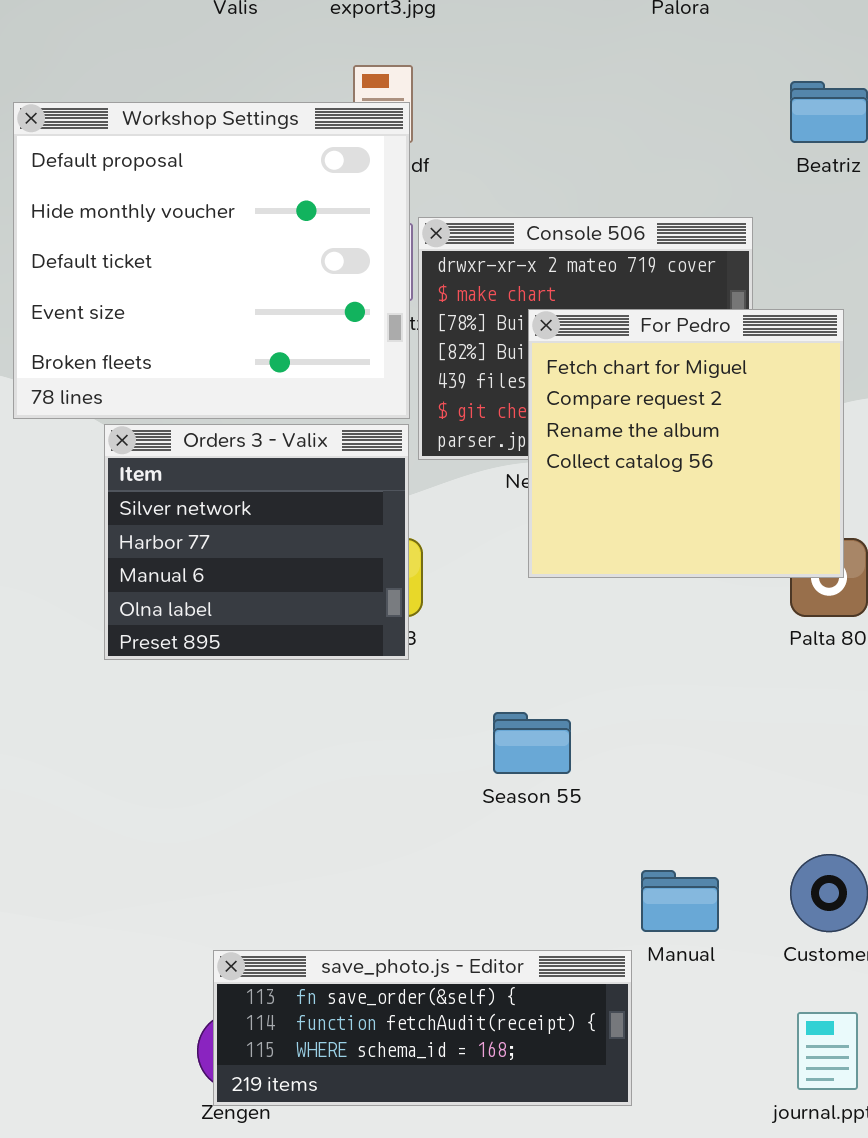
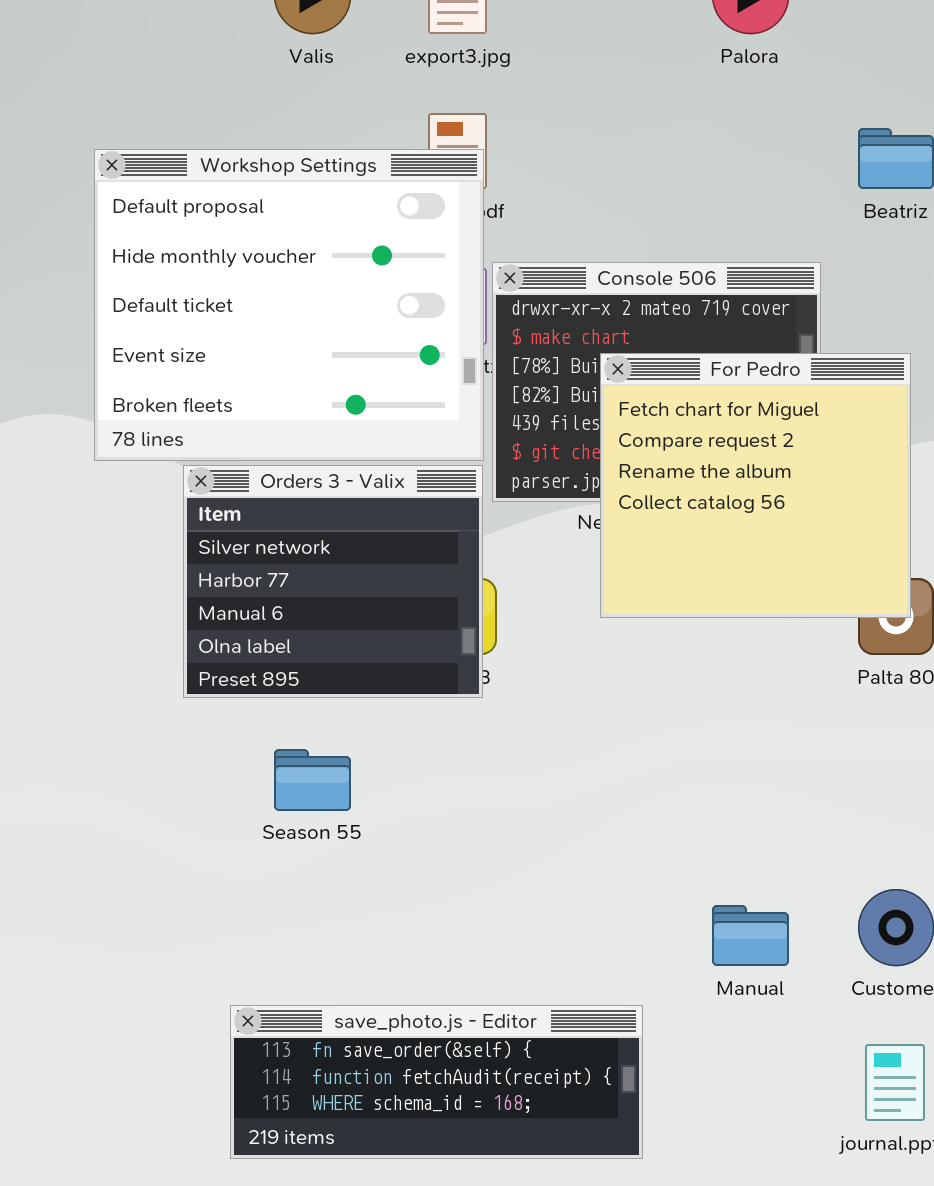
Season 55: [493,712,571,774] -> [274,749,351,811], moved
save_photo.js - Editor: [213,950,632,1106] -> [230,1005,643,1159], moved

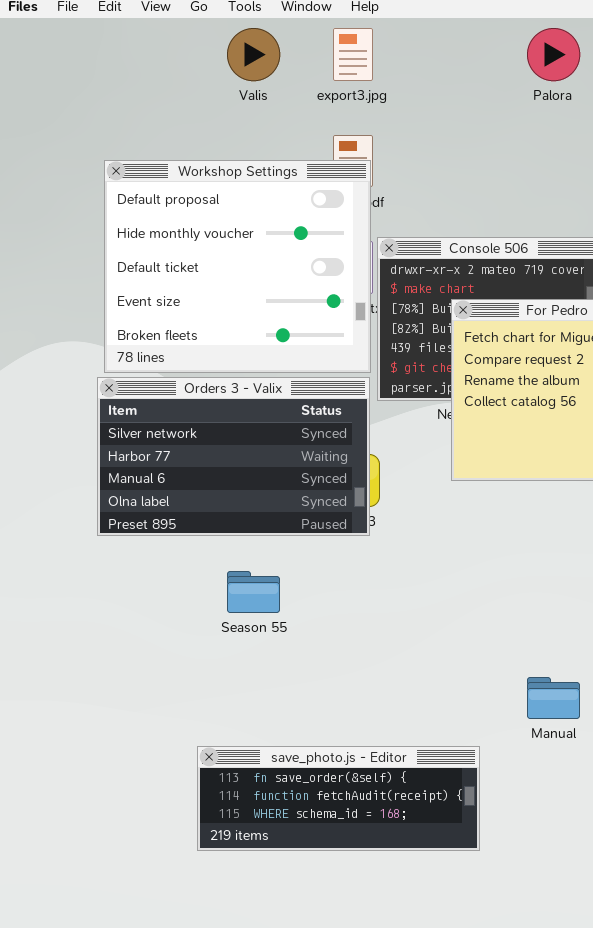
Orders 3 - Valix: [183,465,483,698] -> [97,377,370,536], resized

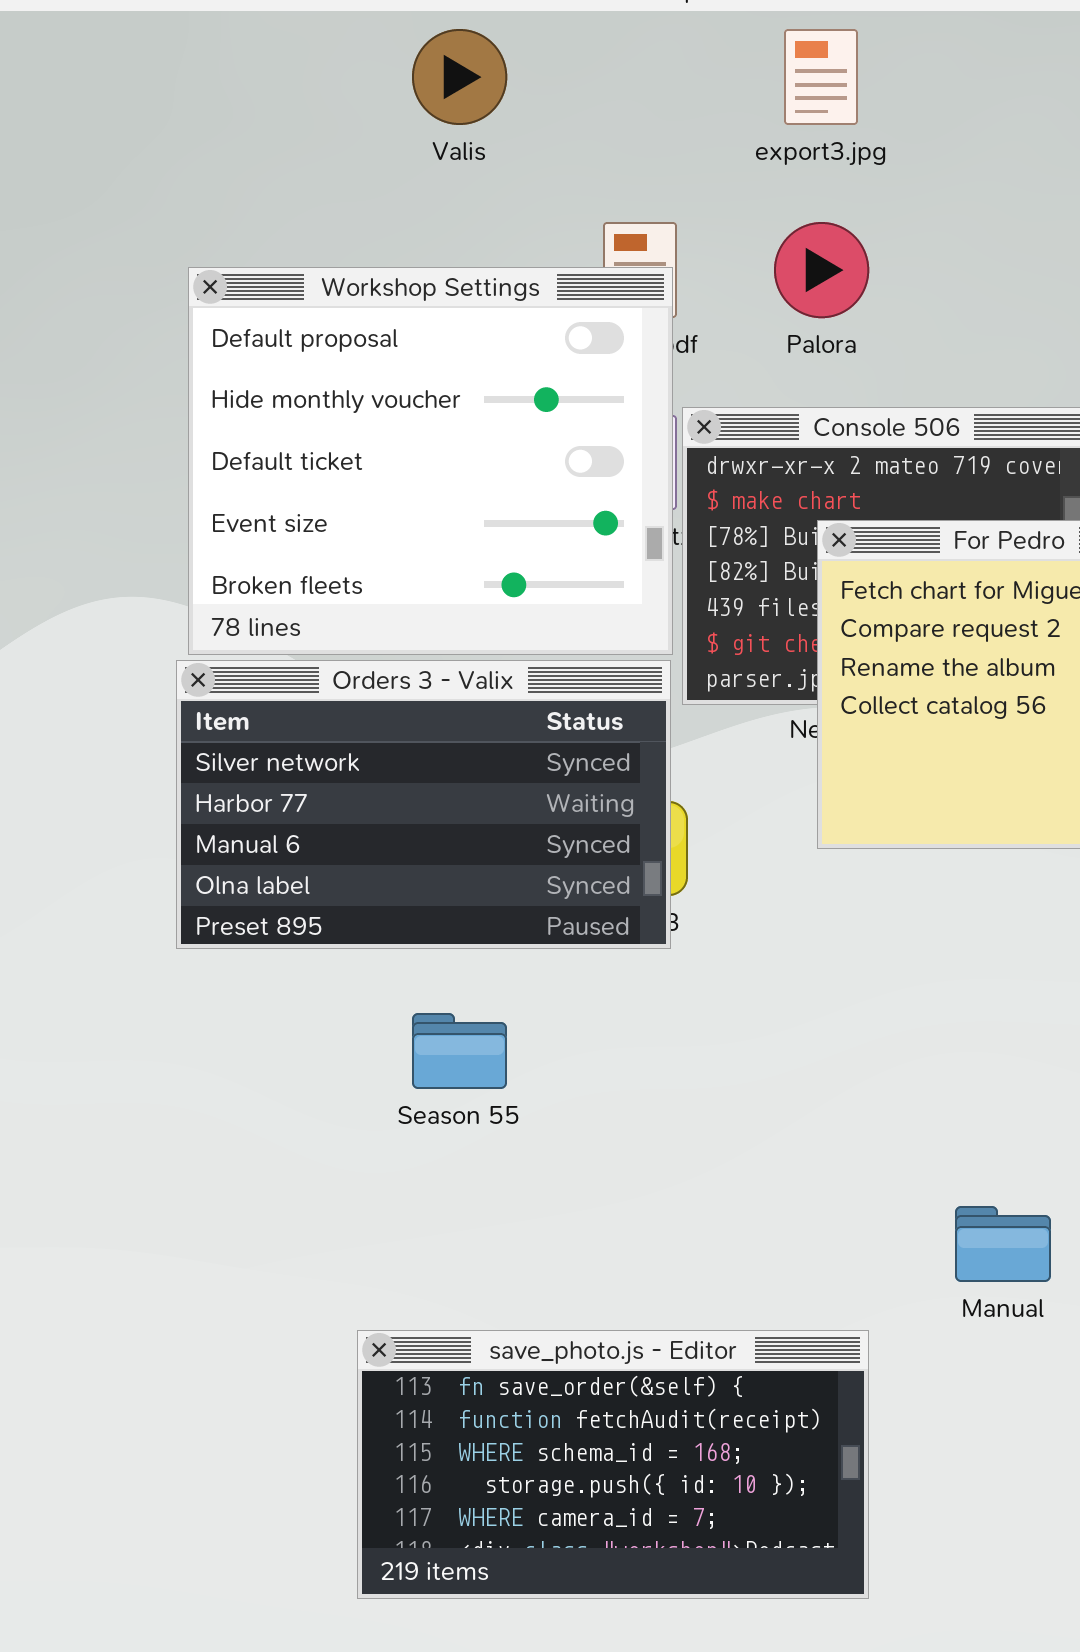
export3.jpg: [333,28,373,81] -> [784,29,858,125], moved
Palora: [527,28,580,81] -> [774,222,869,318], moved
save_photo.js - Editor: [197,746,480,851] -> [357,1330,869,1599], resized

